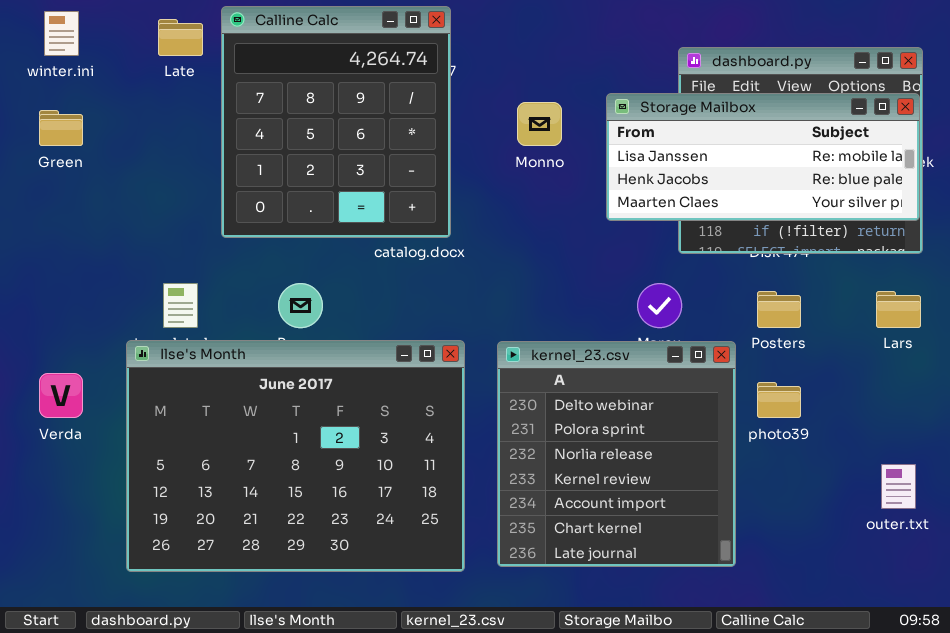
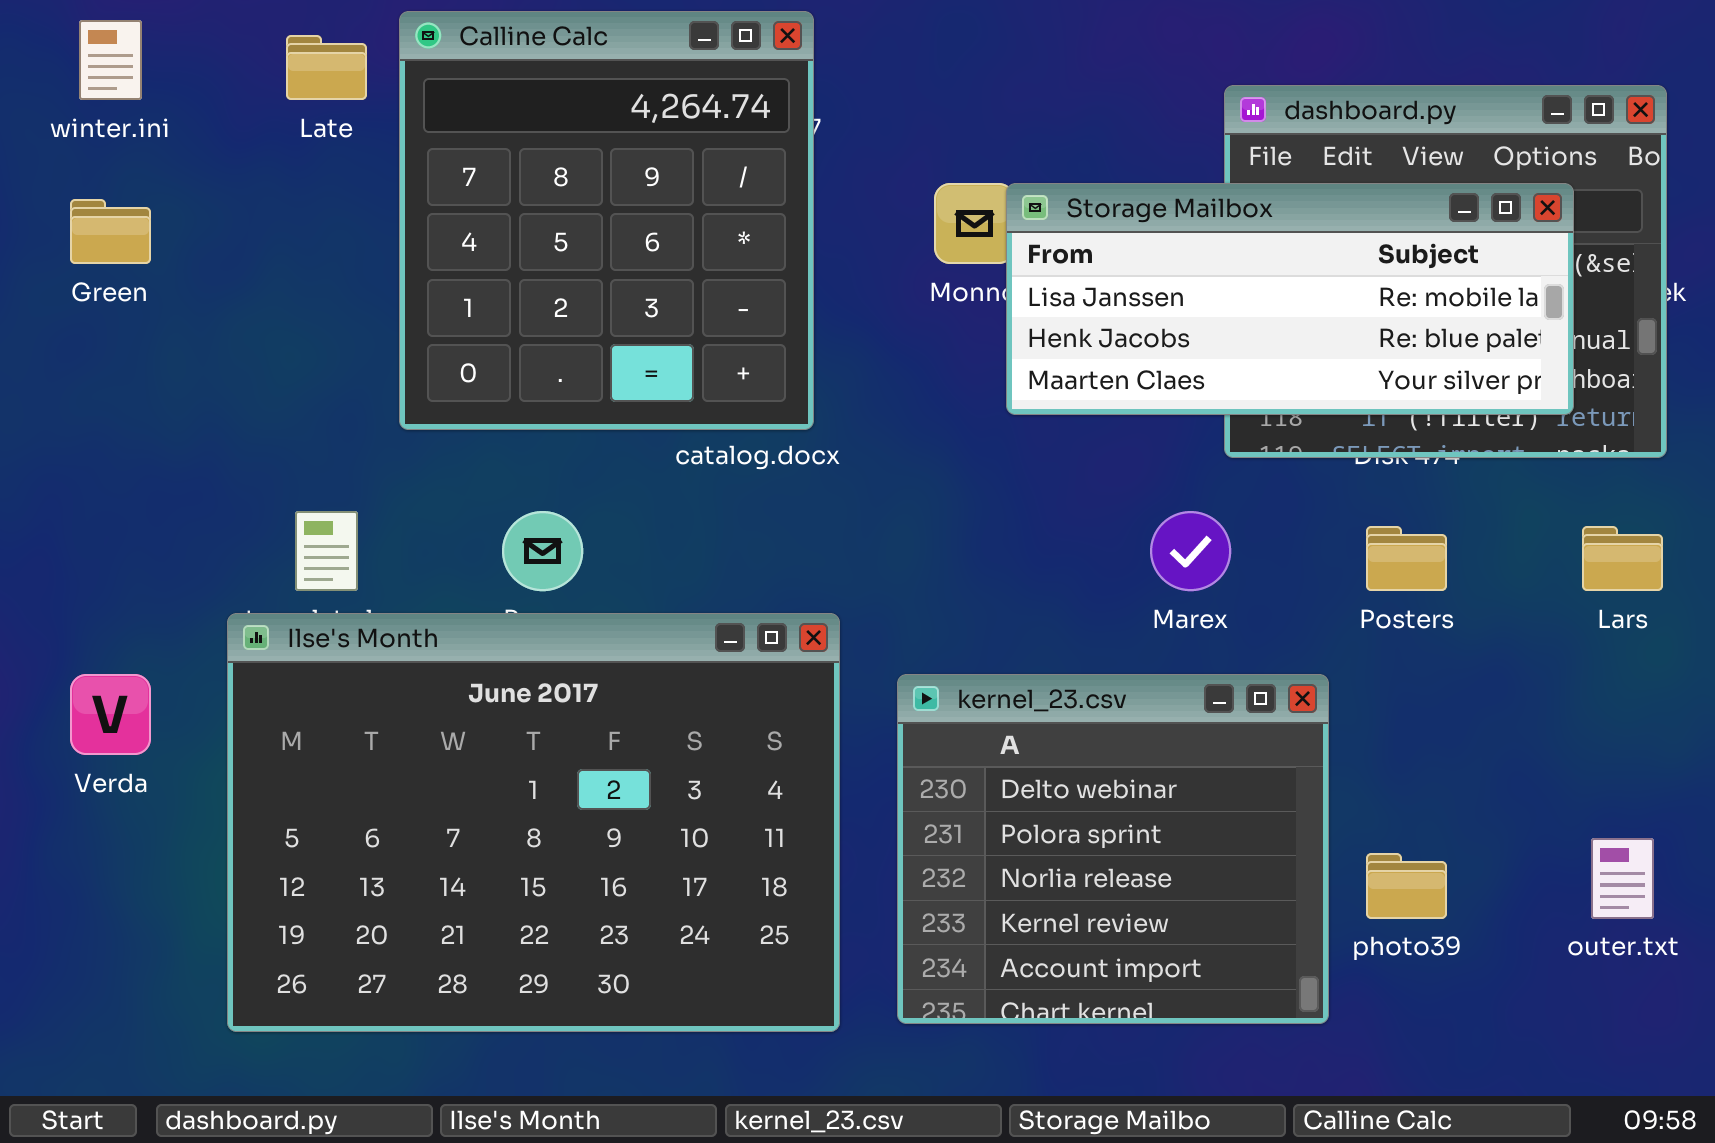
Storage Mailbox: [606,93,920,221] -> [1006,183,1574,415], moved
kernel_23.csv: [497,341,736,567] -> [897,674,1329,1024], resized
photo39: [757,382,801,418] -> [1366,853,1447,919], moved

